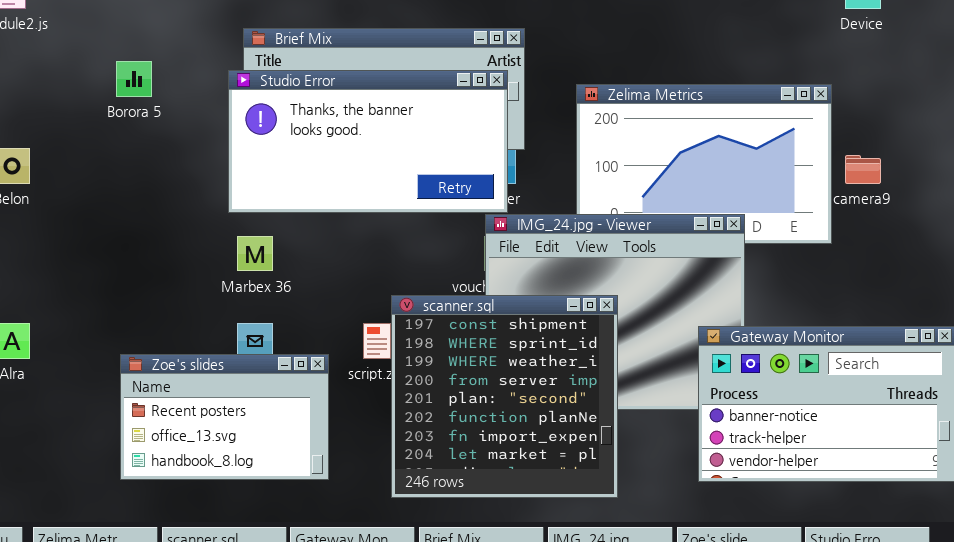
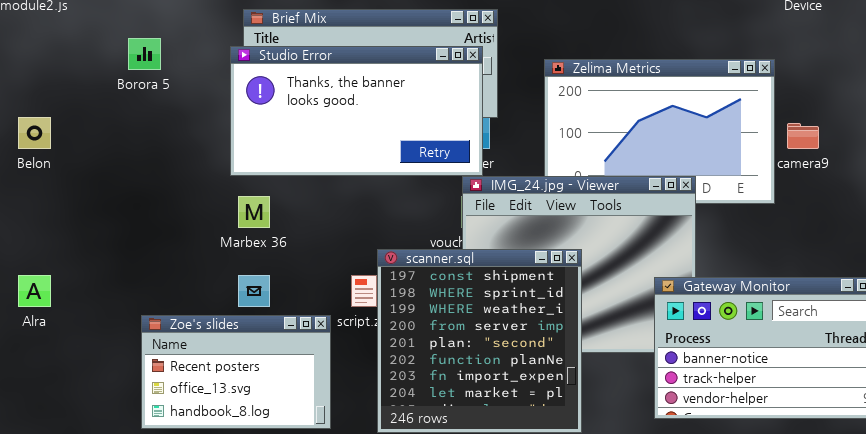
Zoe's slides: [120,354,329,480] -> [141,315,331,429], moved

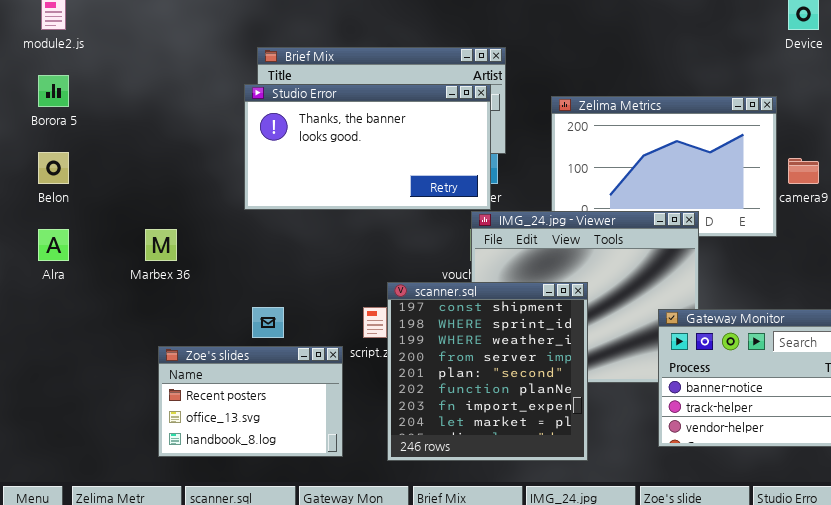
Borora 5: [128,38,161,70] -> [38,75,69,107], moved
Marbex 36: [238,196,270,228] -> [145,229,177,261], moved
Alra: [18,275,51,307] -> [38,229,69,261], moved

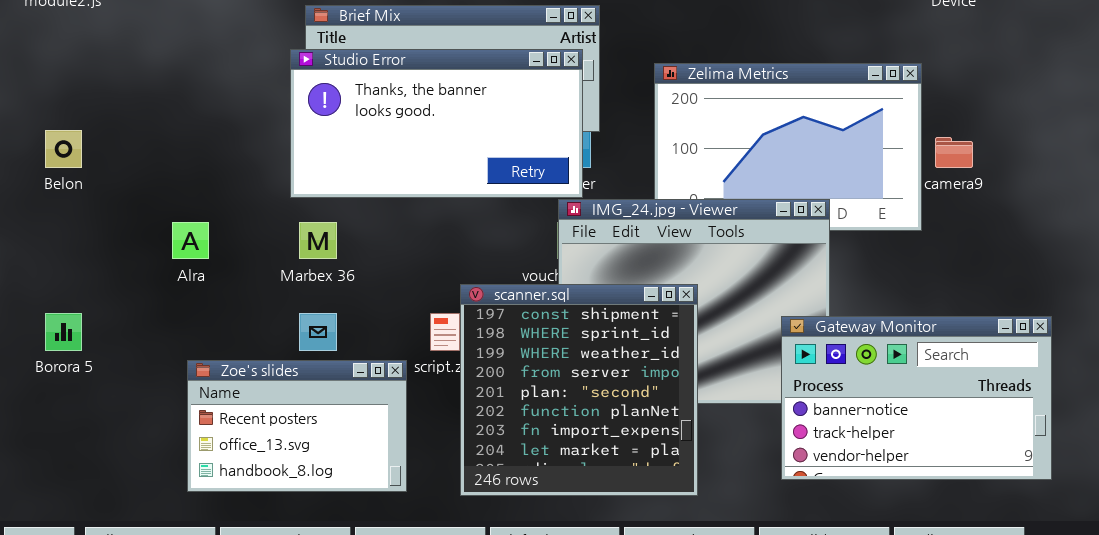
Borora 5: [38,75,69,107] -> [45,313,82,351], moved
Alra: [38,229,69,261] -> [172,222,209,259], moved
Marbex 36: [145,229,177,261] -> [299,222,337,259], moved

